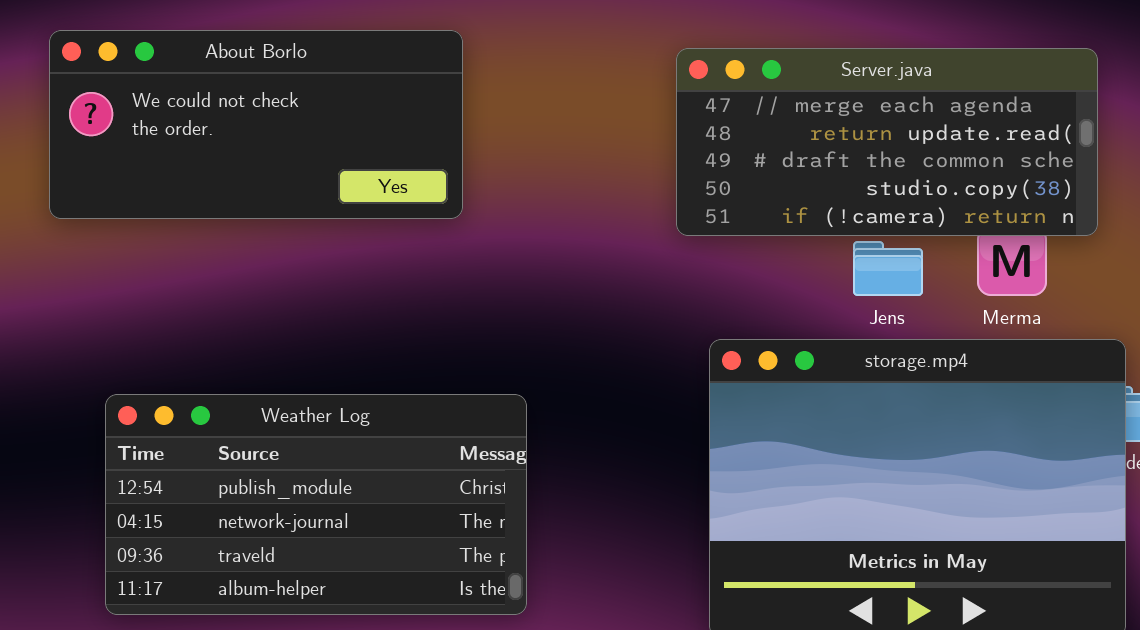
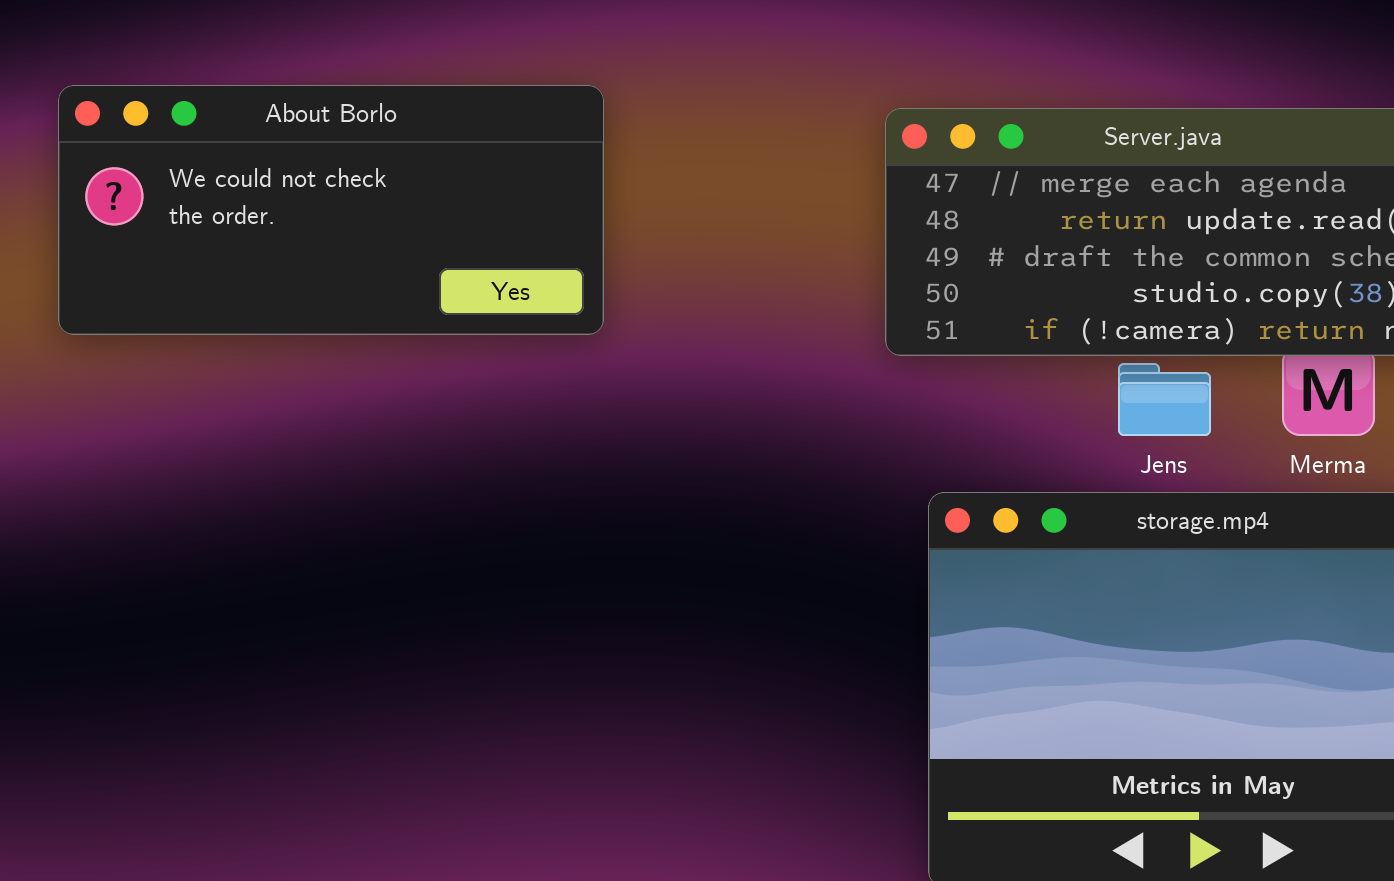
Weather Log: [105,394,527,615] -> none, closed

